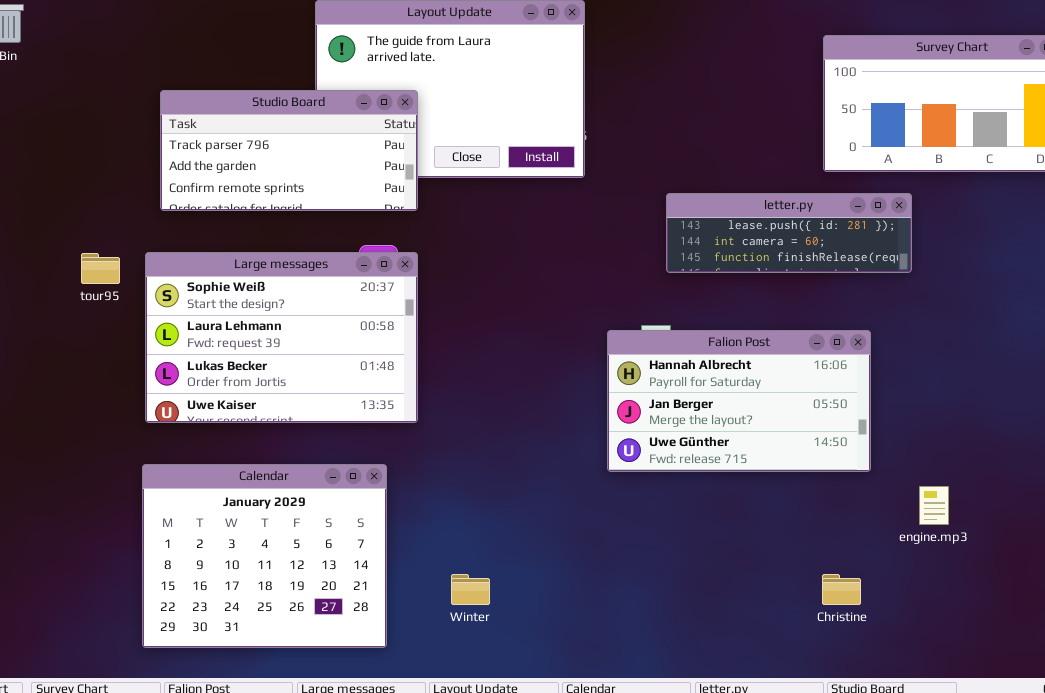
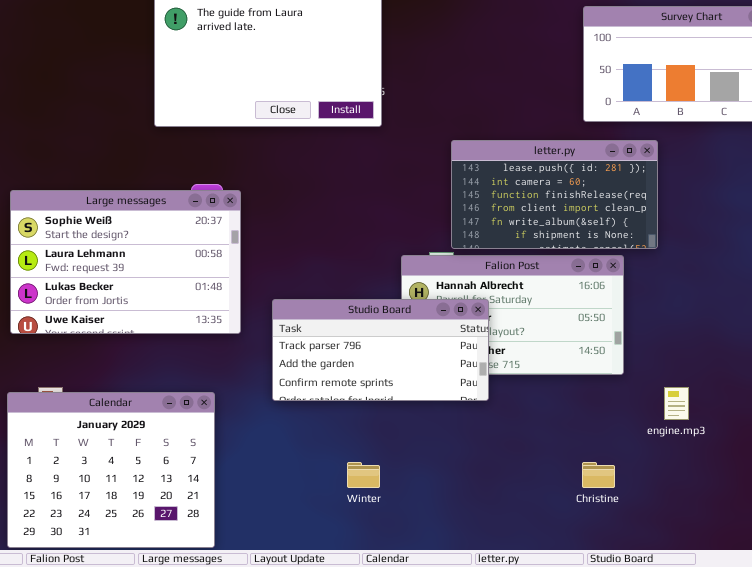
Studio Board: [160,90,418,211] -> [272,299,489,401], moved
letter.py: [666,193,912,273] -> [451,140,658,249], resized
Calendar: [142,464,387,648] -> [7,392,215,548], moved
Winter: [451,574,490,605] -> [347,462,380,488], moved

